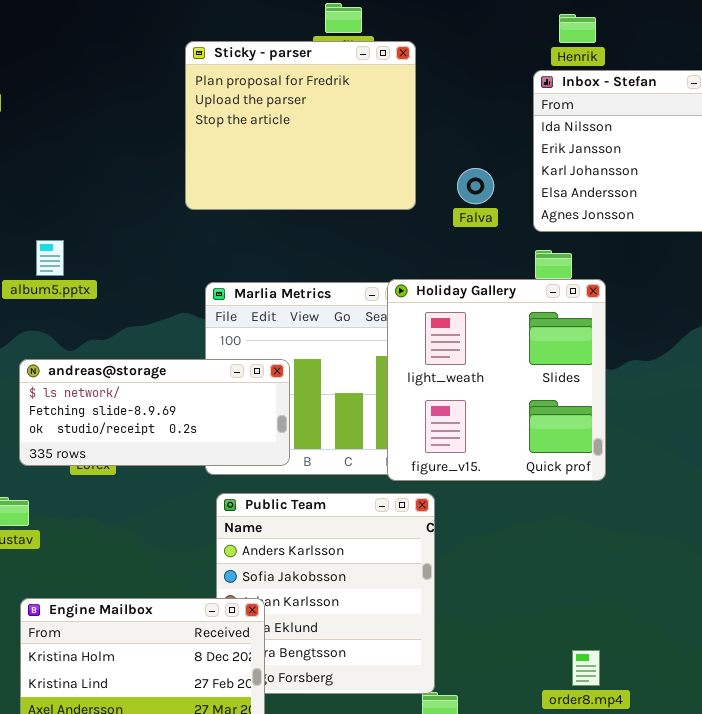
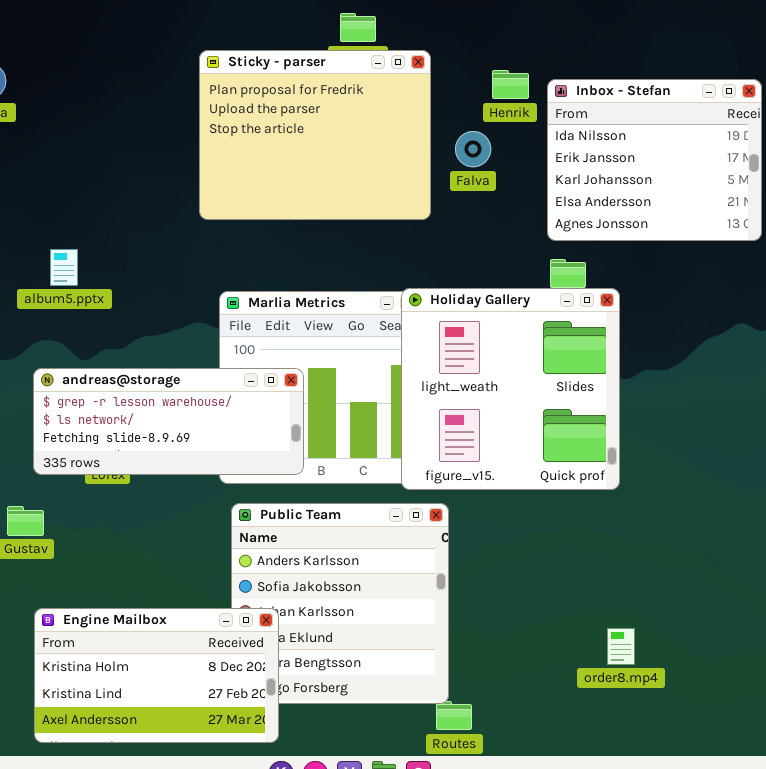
Henrik: [559,14,596,43] -> [492,70,529,99], moved
Falva: [457,168,494,204] -> [455,131,491,167], moved
andreas@storage: [19,359,290,466] -> [33,368,304,475], scrolled up 1 row
order8.mp4: [572,650,600,686] -> [607,628,635,665], moved

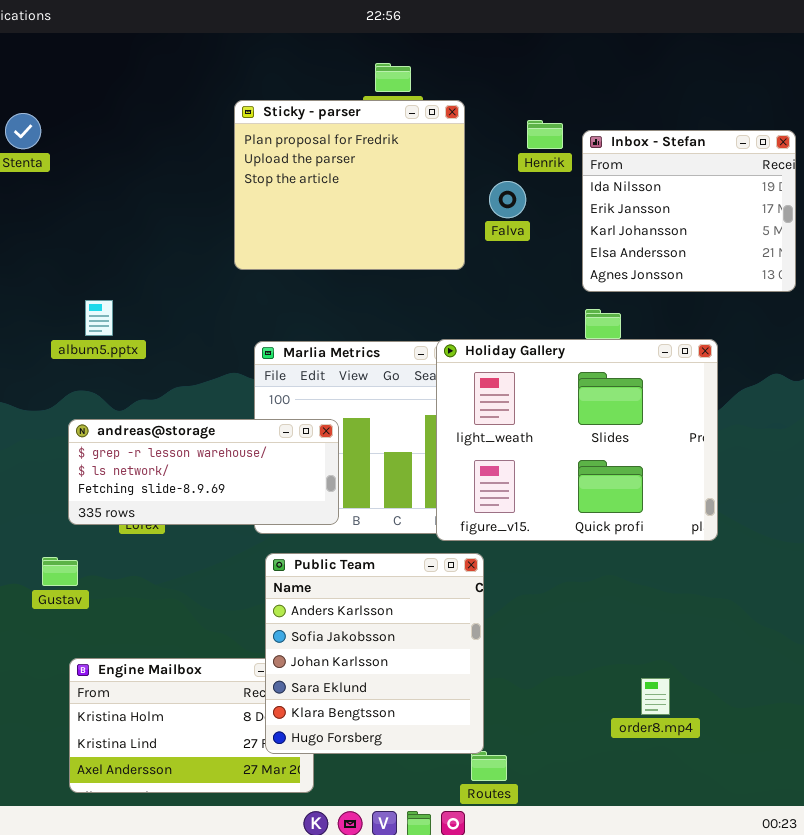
Holiday Gallery: [401,288,620,490] -> [436,339,718,541], resized
Public Team: [231,503,449,704] -> [265,553,484,754], raised

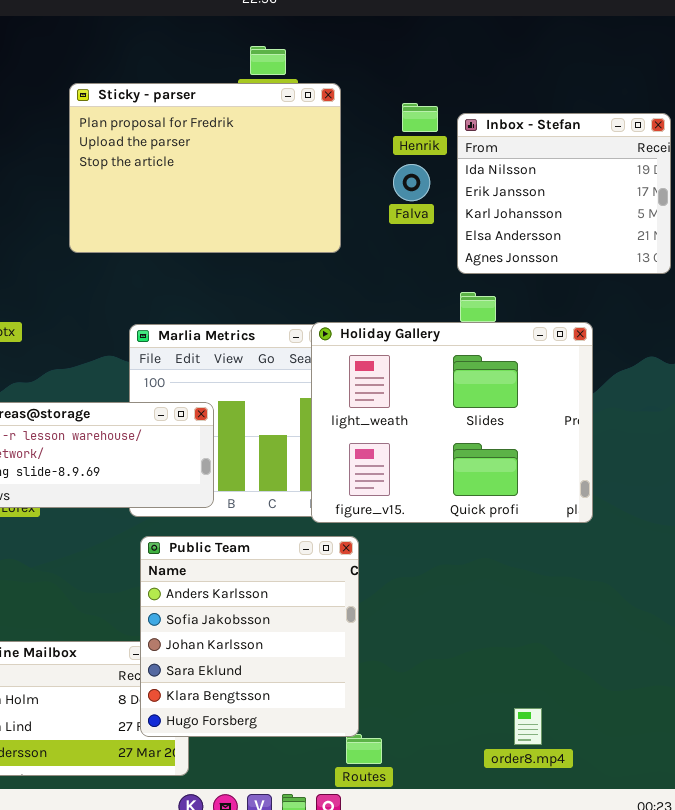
Sticky - parser: [234,100,465,270] -> [69,83,341,253], resized
Falva: [489,181,526,218] -> [393,164,430,201], moved
order8.mp4: [641,678,670,715] -> [514,708,542,745], moved

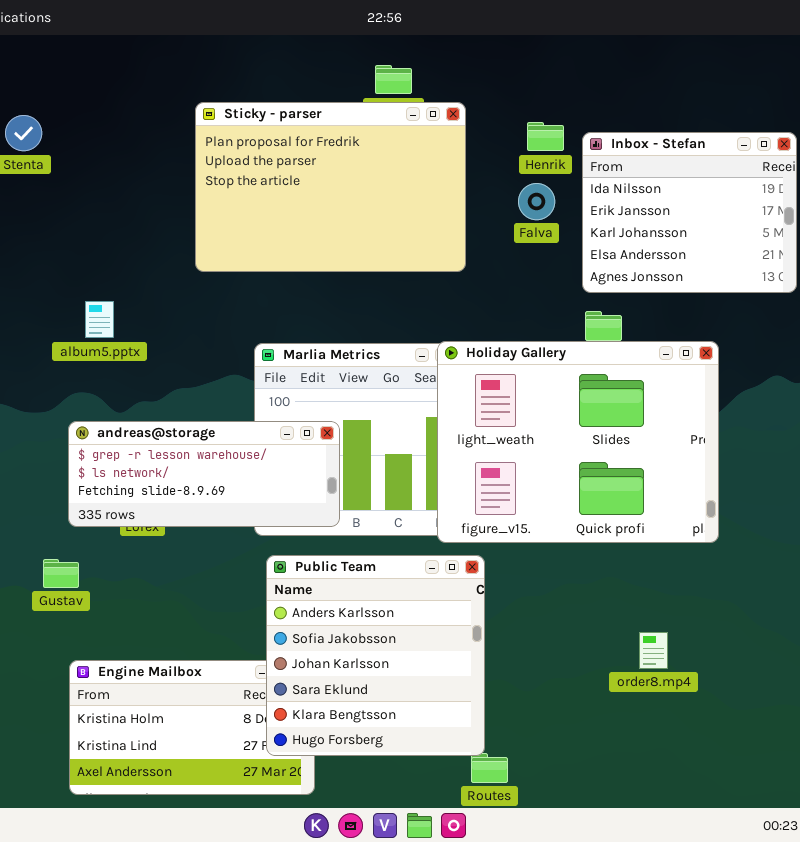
order8.mp4: [514,708,542,745] -> [639,632,668,669], moved

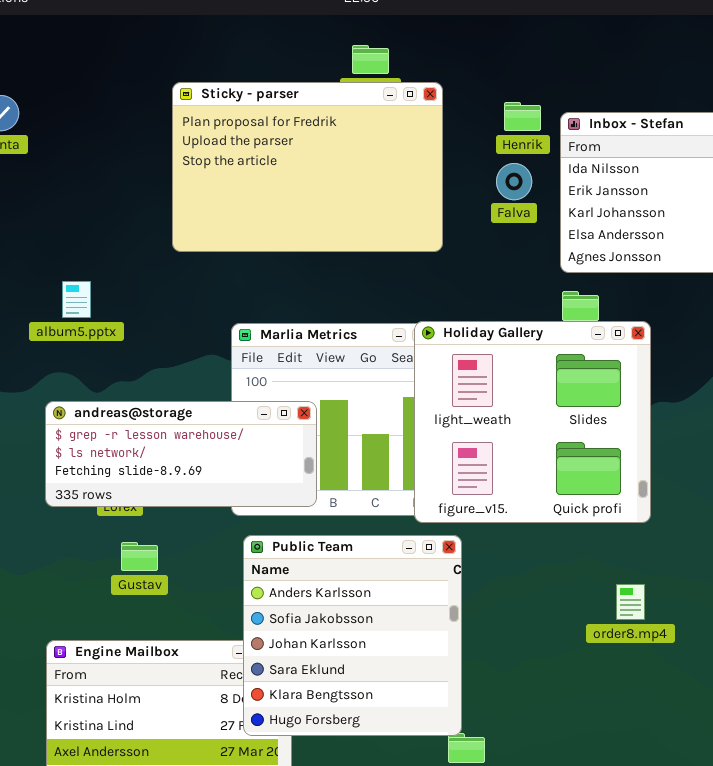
Holiday Gallery: [437,341,719,543] -> [414,321,651,523], resized
Gustav: [43,559,79,588] -> [121,542,158,571], moved
order8.mp4: [639,632,668,669] -> [616,584,645,620], moved

